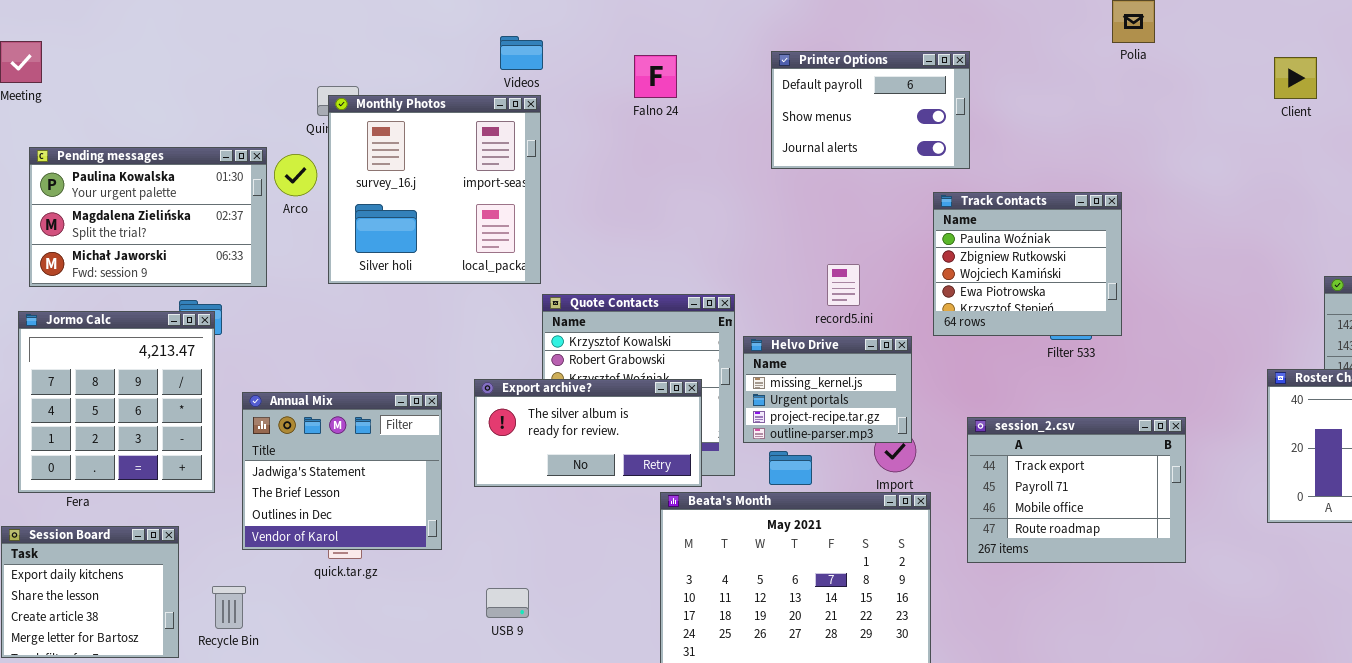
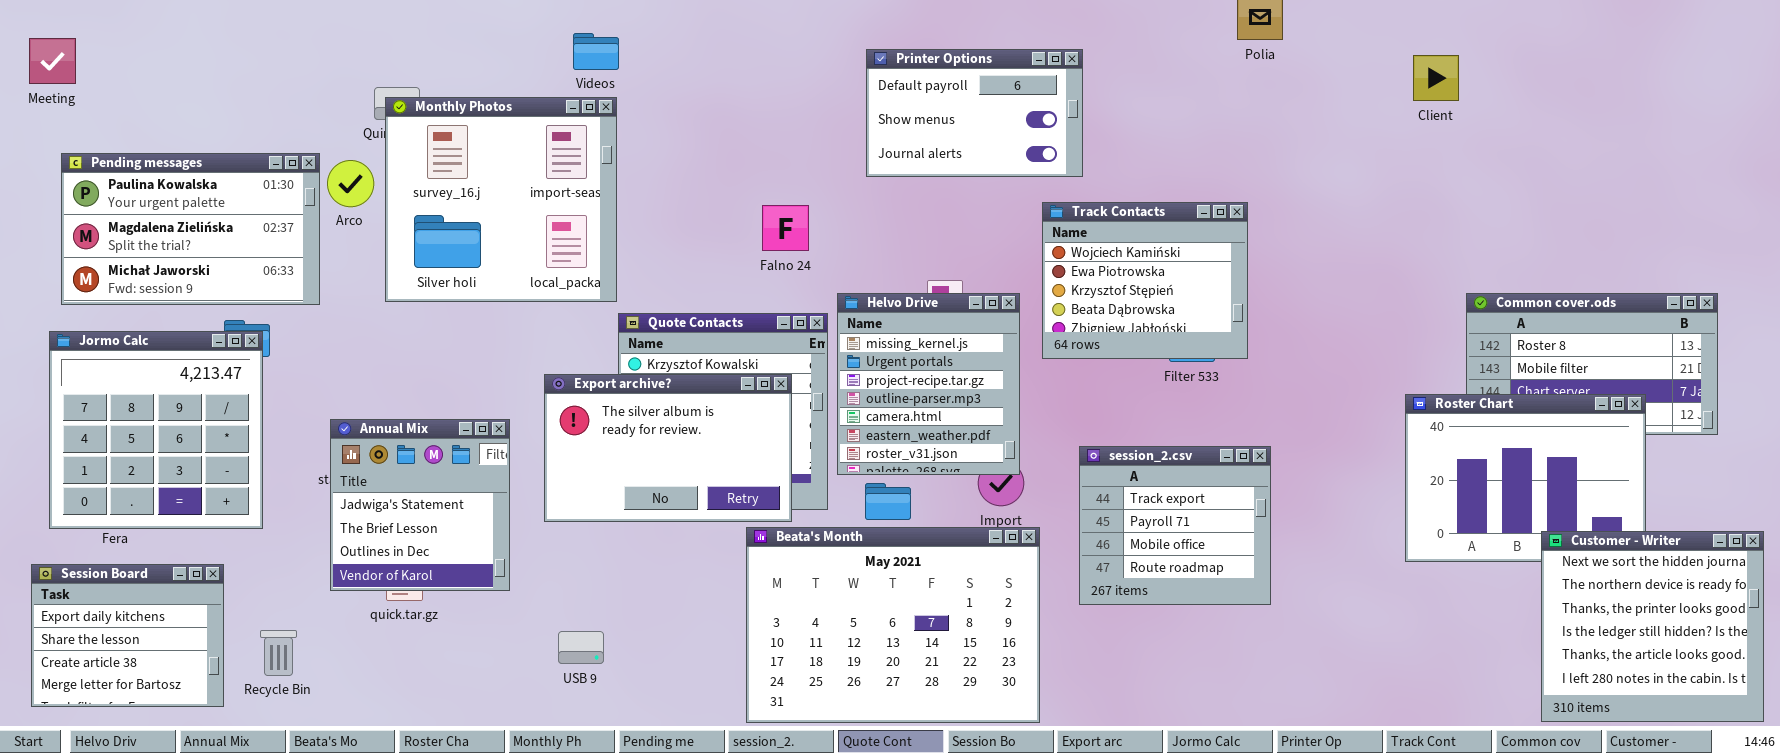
Falno 24: [634,55,677,98] -> [762,205,809,251], moved
Track Contacts: [933,192,1122,336] -> [1042,202,1248,359], scrolled down 2 rows
Helvo Drive: [743,336,912,443] -> [837,293,1020,475], resized
Export archive?: [474,379,702,487] -> [544,374,792,522], resized
Annual Mix: [242,392,442,550] -> [330,419,510,591], resized
session_2.csv: [967,417,1186,563] -> [1079,446,1271,605], resized

